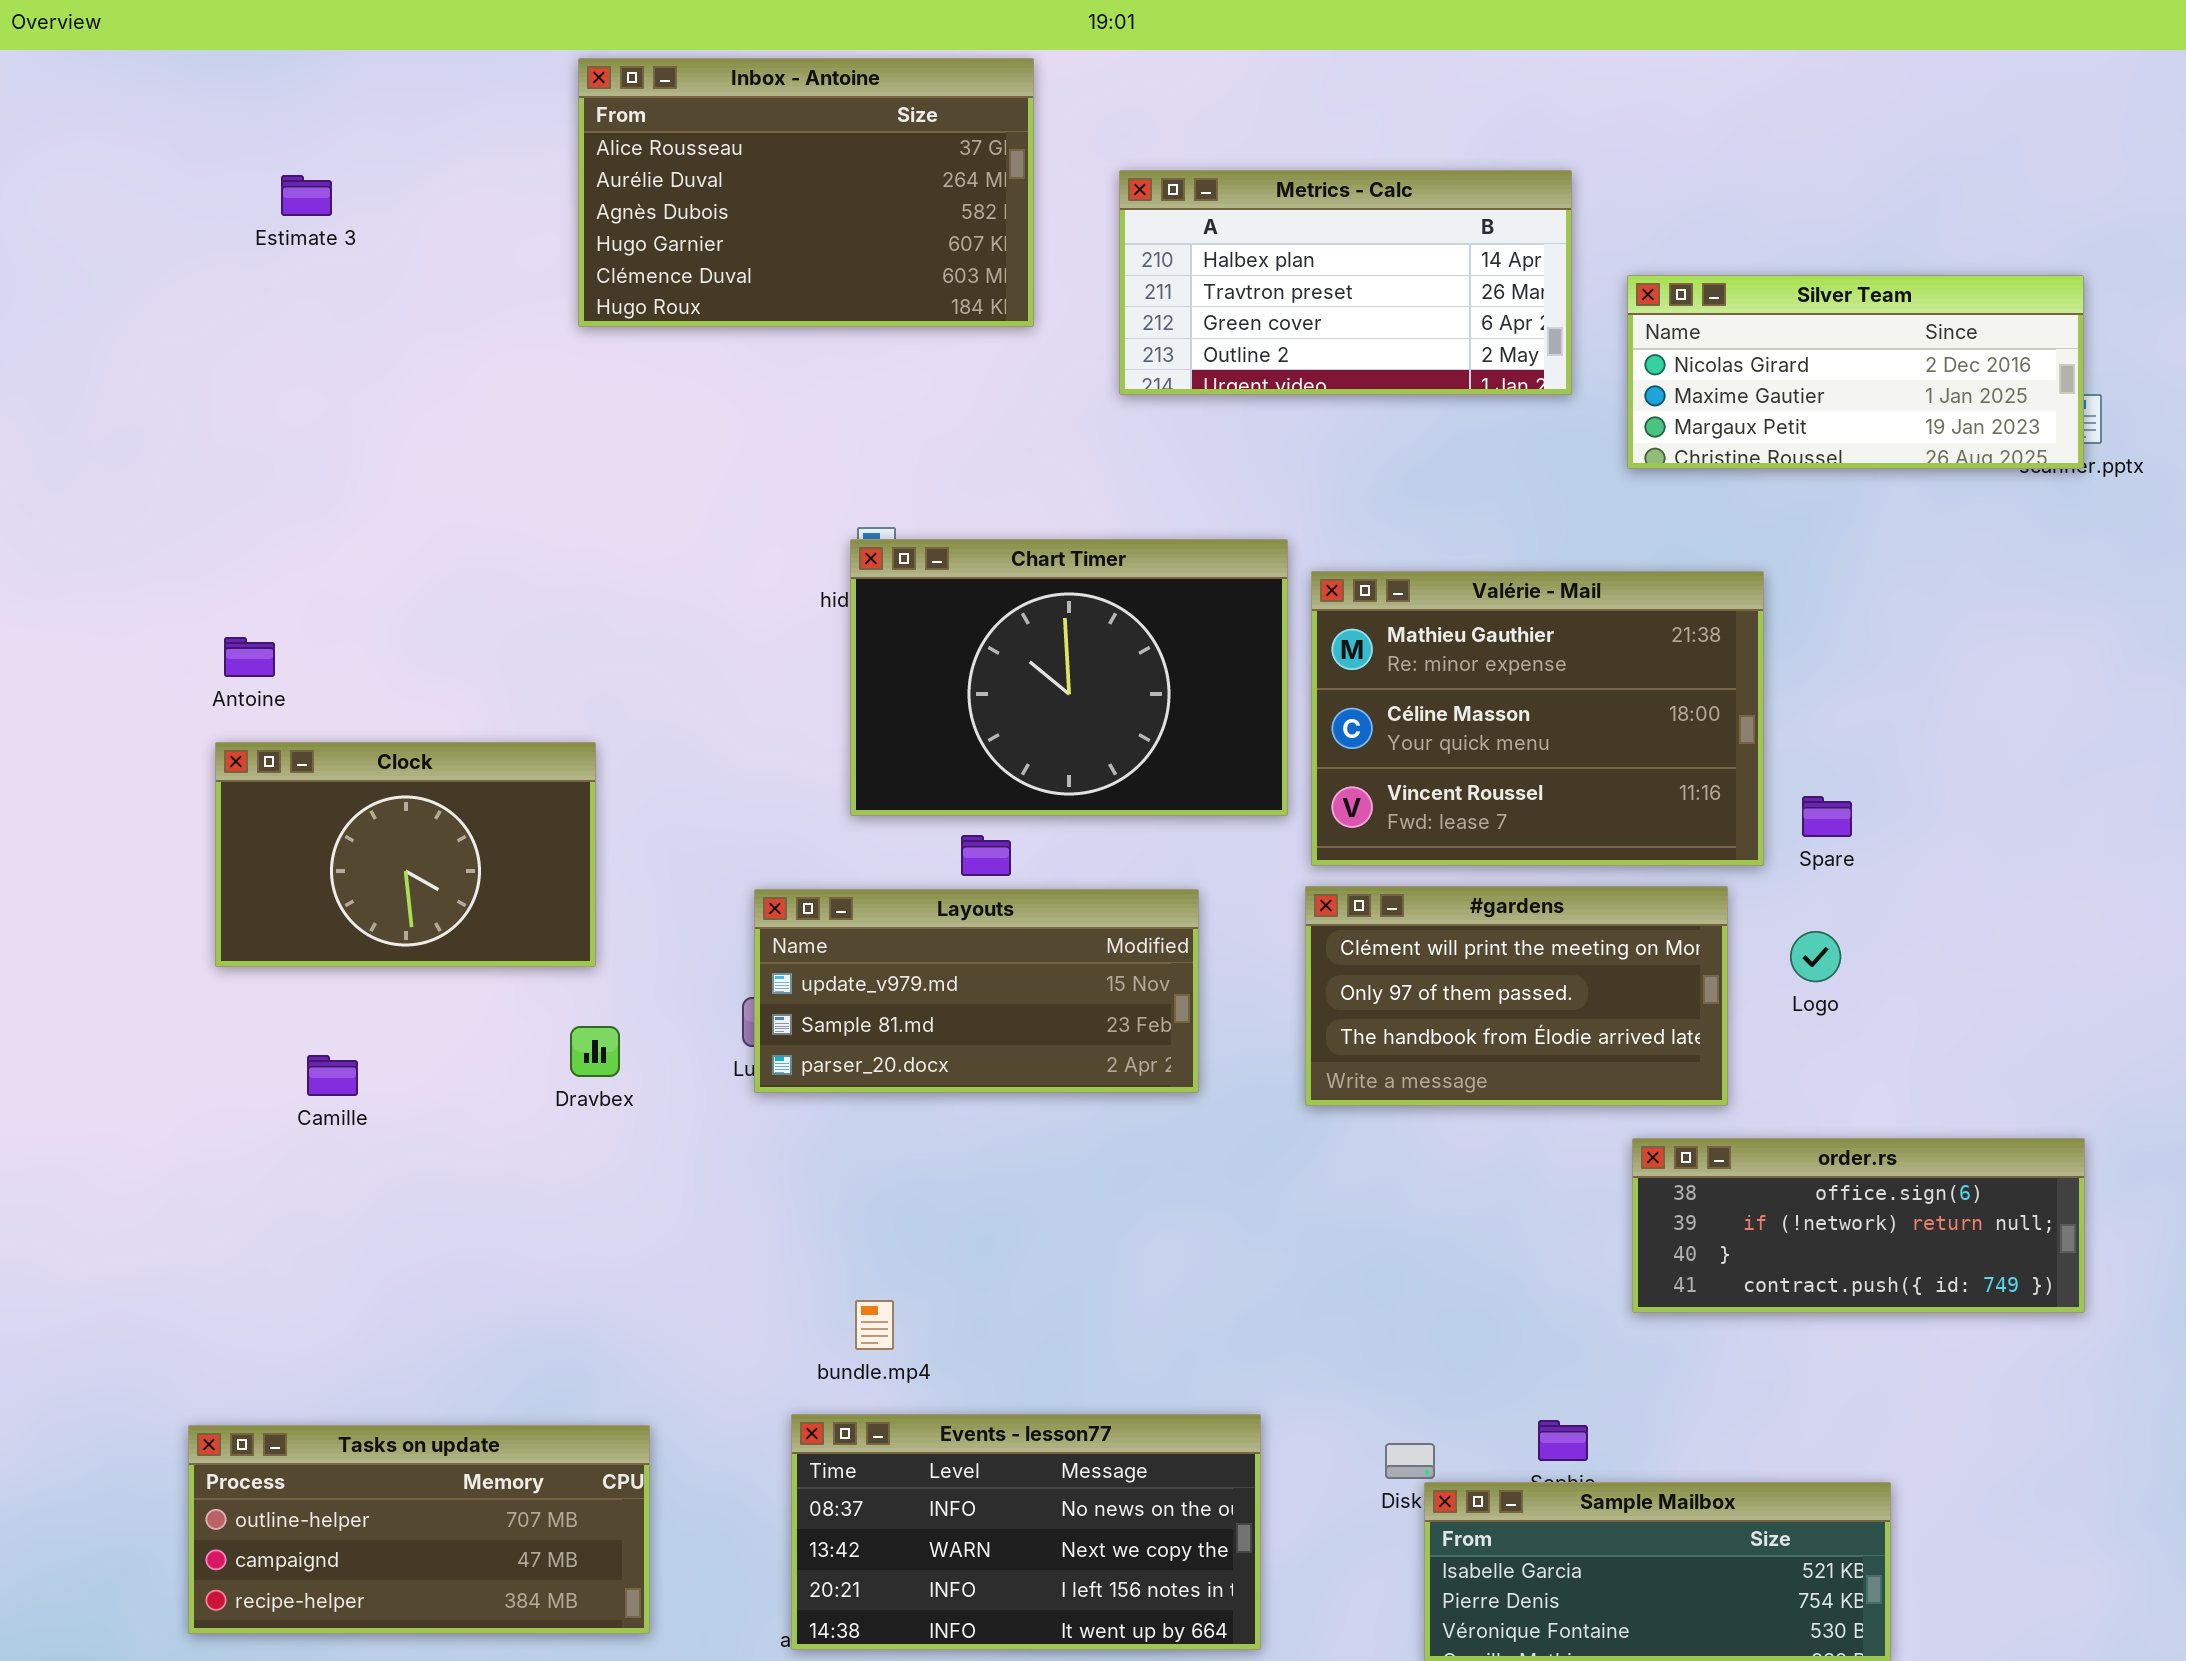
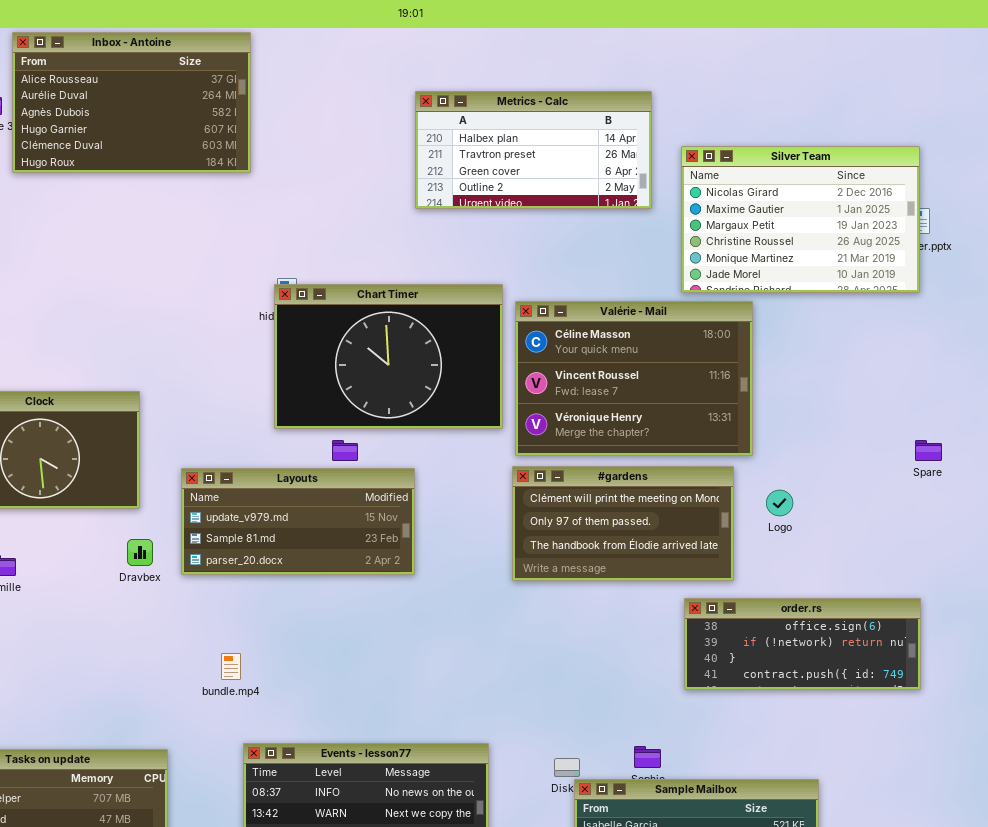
Inbox - Antoine: [578,58,1034,327] -> [12,32,251,173], moved
Silver Team: [1627,275,2084,469] -> [681,146,920,293], resized
Valérie - Mail: [1311,571,1764,866] -> [515,301,753,456], scrolled down 1 row
Spare: [1802,796,1852,837] -> [915,440,942,461], moved
Layouts: [754,889,1199,1093] -> [181,468,415,575], moved
bundle.mp4: [855,1300,894,1350] -> [221,653,241,680], moved

